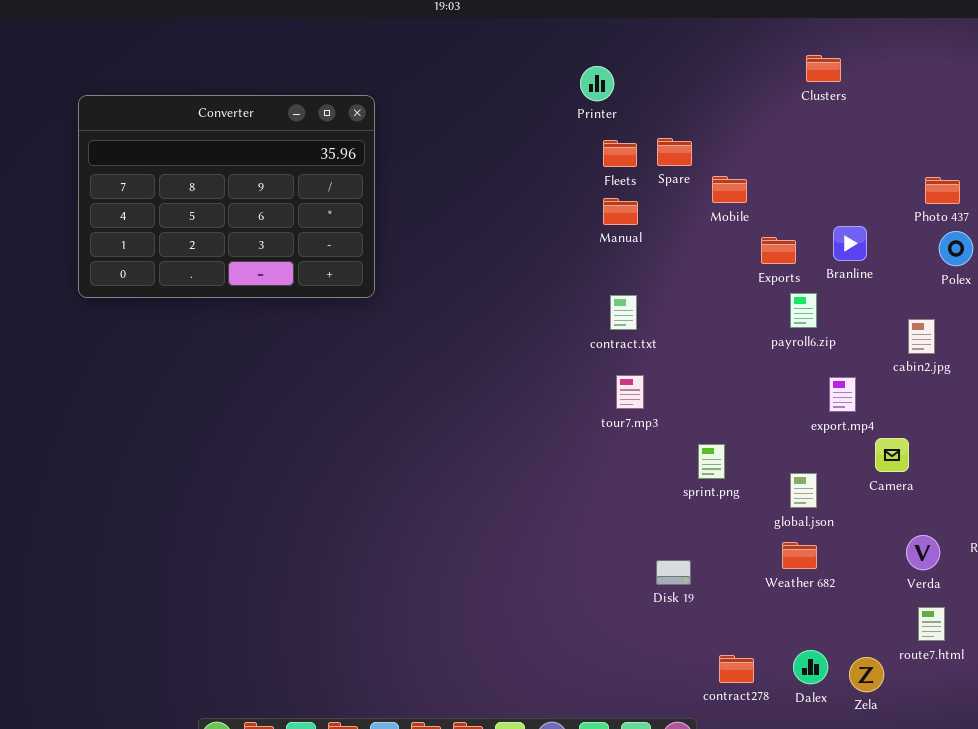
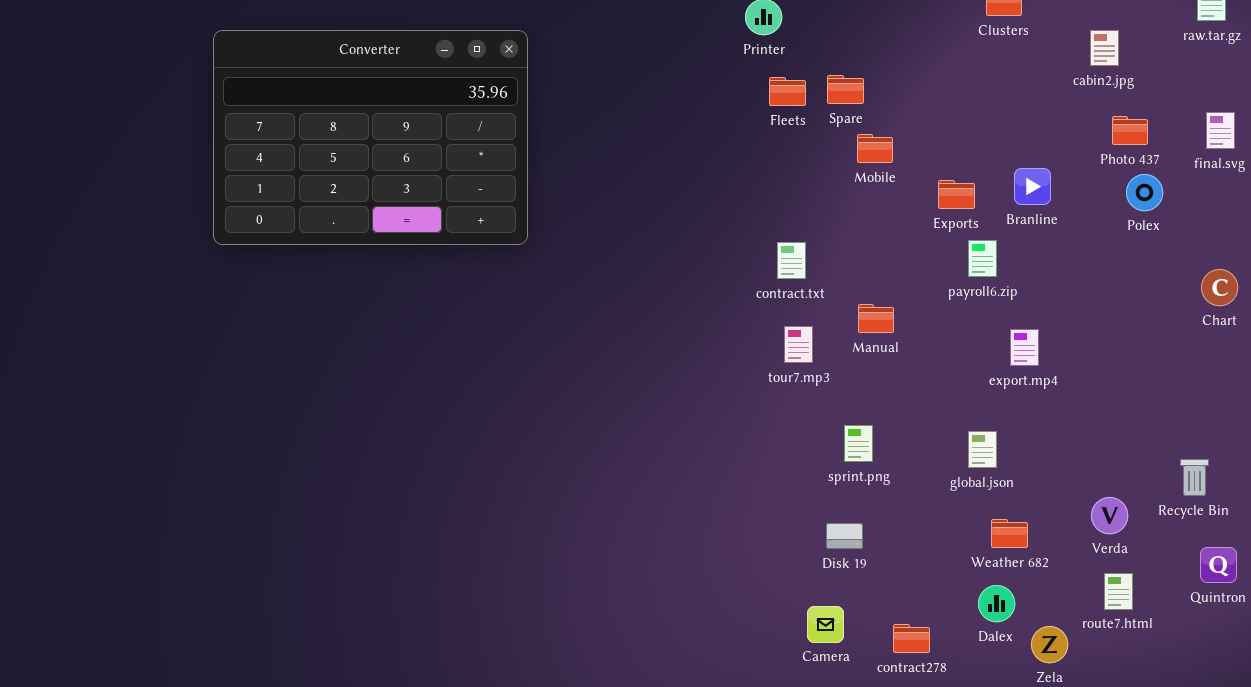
Mobile: [712,176,747,203] -> [857,134,893,163], moved
Manual: [603,198,638,225] -> [858,304,894,333], moved
cabin2.jpg: [908,319,935,354] -> [1090,30,1119,66], moved
Camera: [875,438,909,472] -> [807,606,844,643], moved
sprint.png: [698,444,725,479] -> [844,425,873,462], moved
Weather 682: [782,542,817,569] -> [991,519,1028,548], moved
Dalex: [793,650,828,684] -> [978,585,1015,622], moved

